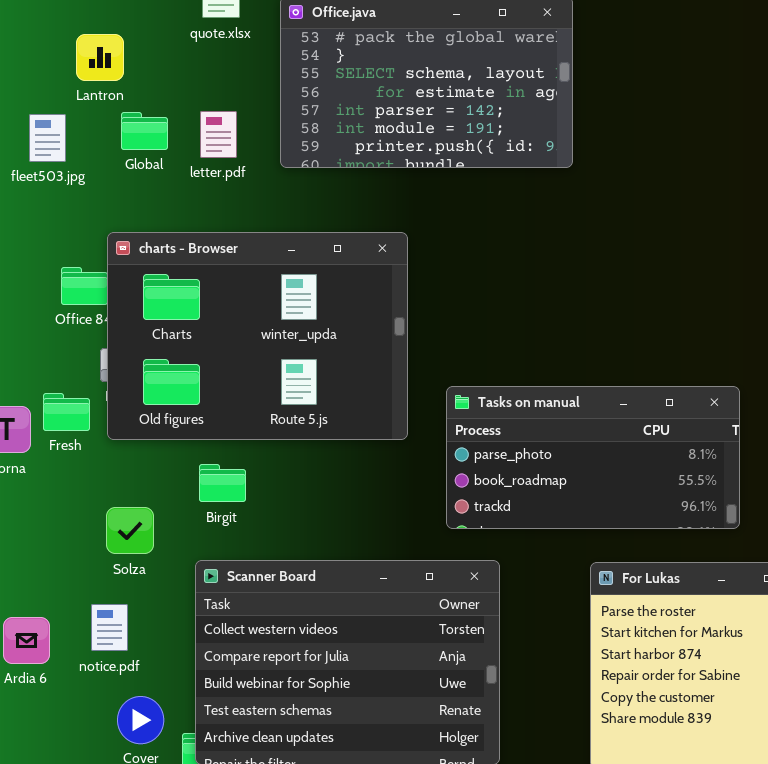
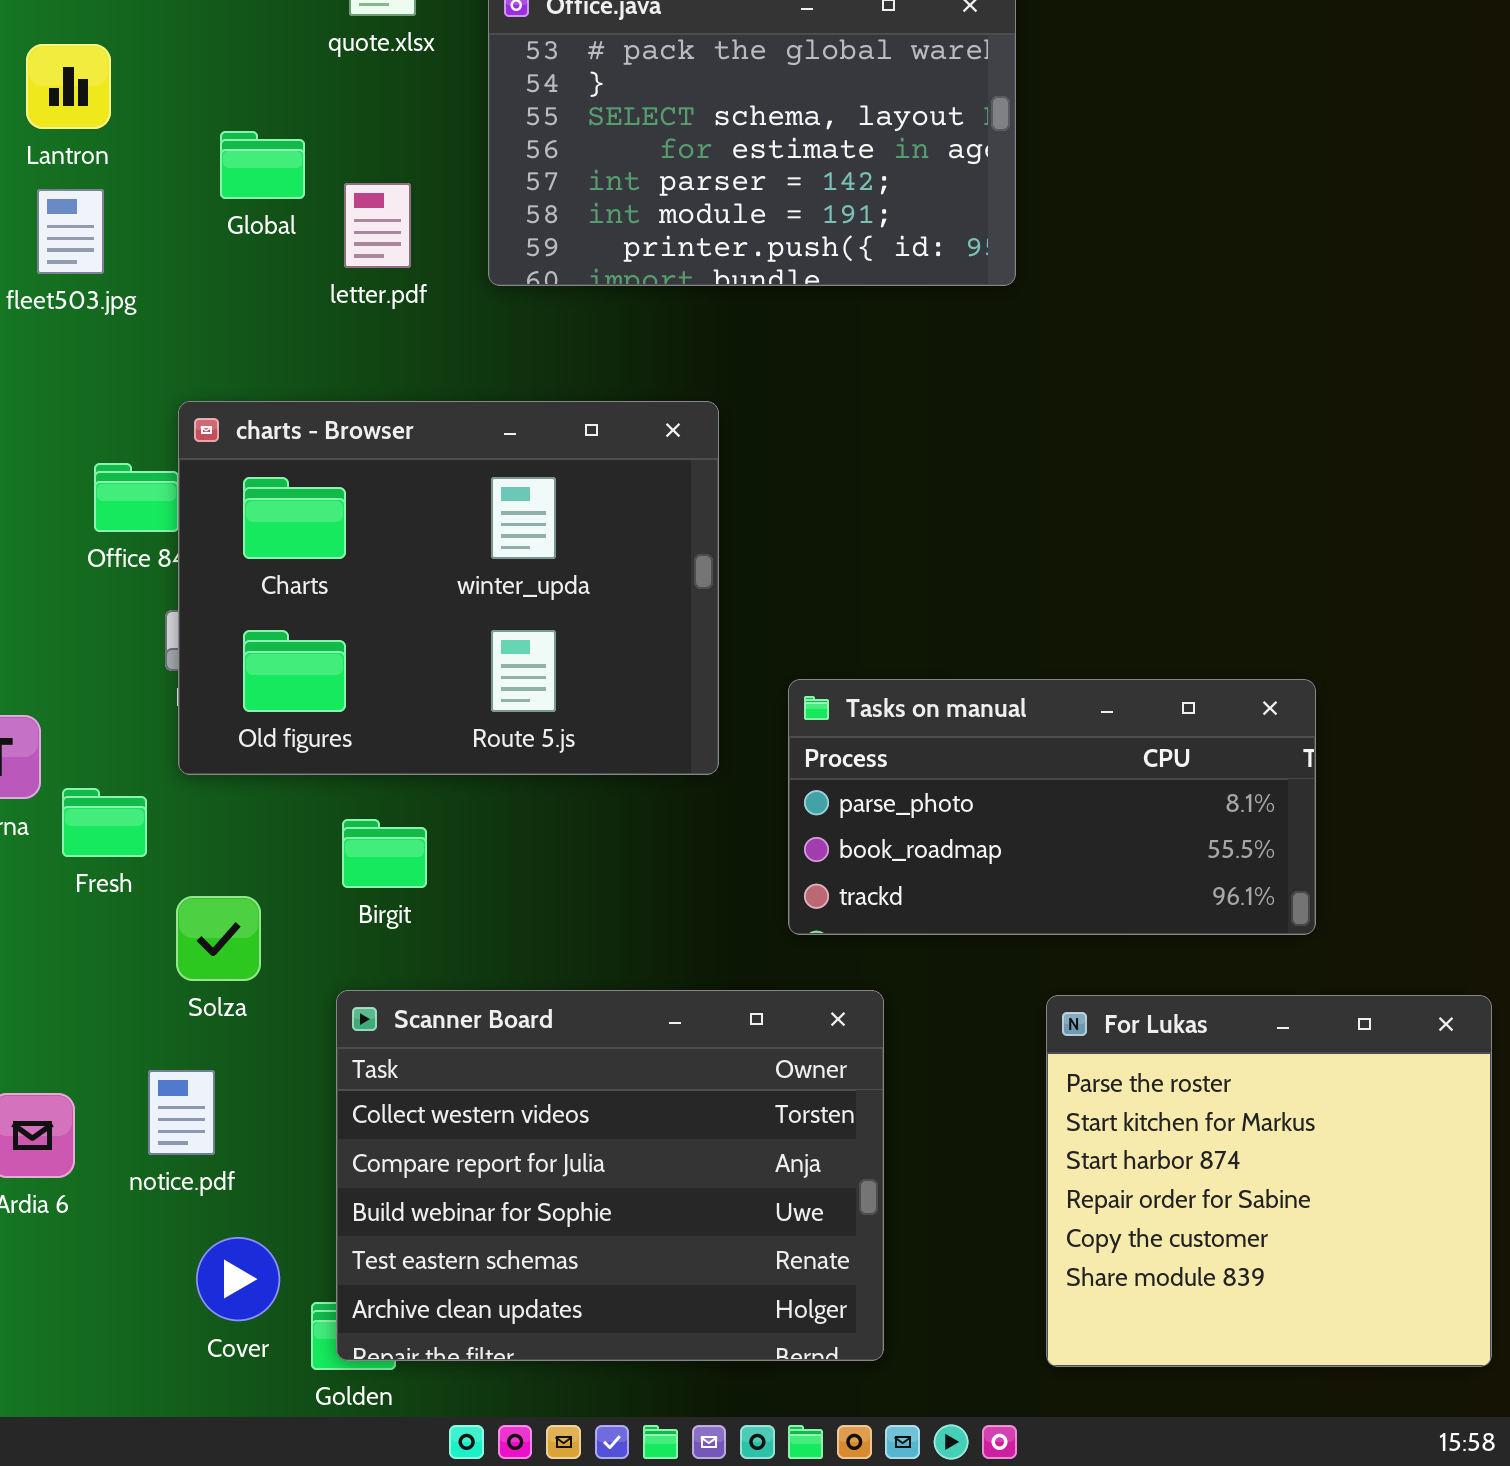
Lantron: [76,34,124,81] -> [26,44,111,129], moved
Global: [121,112,168,150] -> [220,131,305,199], moved
Fresh: [43,393,90,431] -> [62,788,147,857], moved

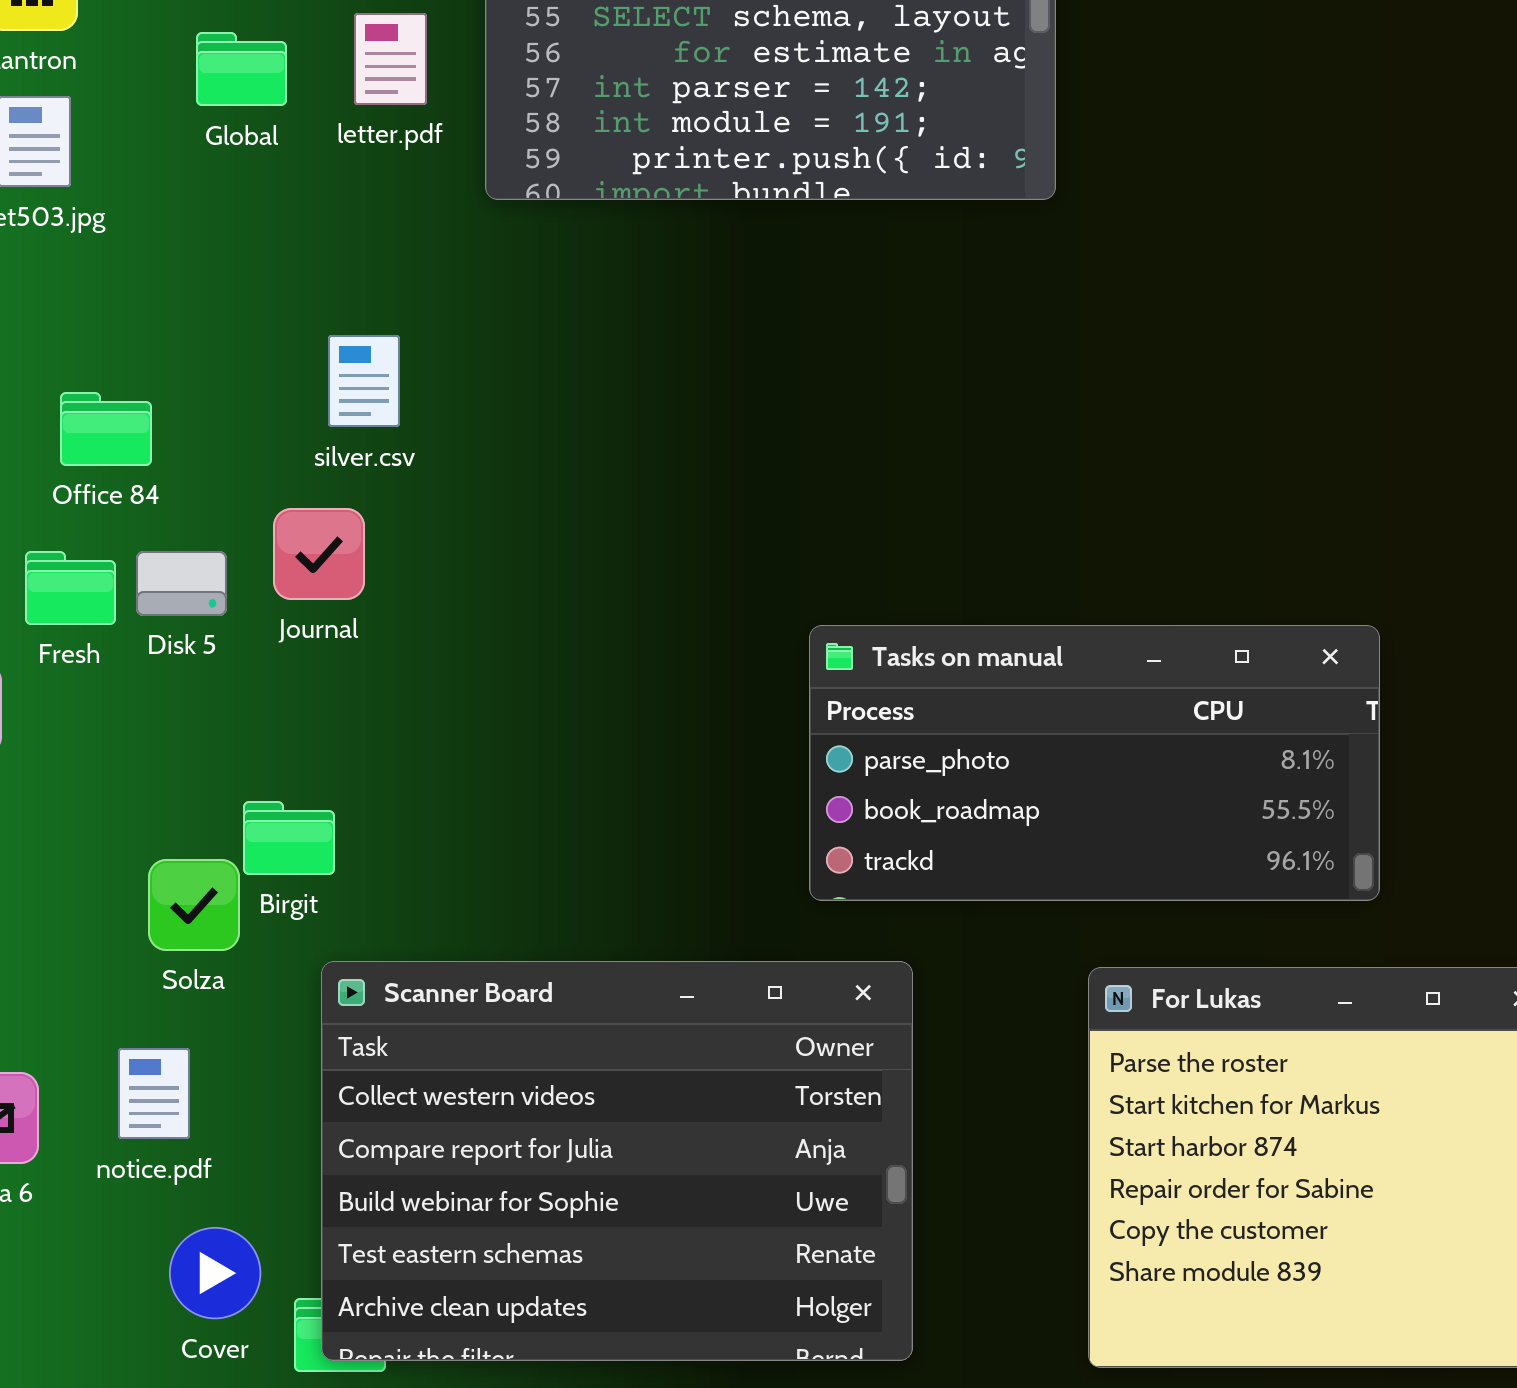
letter.pdf: [344,183,411,268] -> [354,13,427,105], moved
charts - Browser: [178,401,719,775] -> none, closed
Fresh: [62,788,147,857] -> [25,551,116,625], moved
Birgit: [342,819,427,888] -> [243,801,335,875], moved

